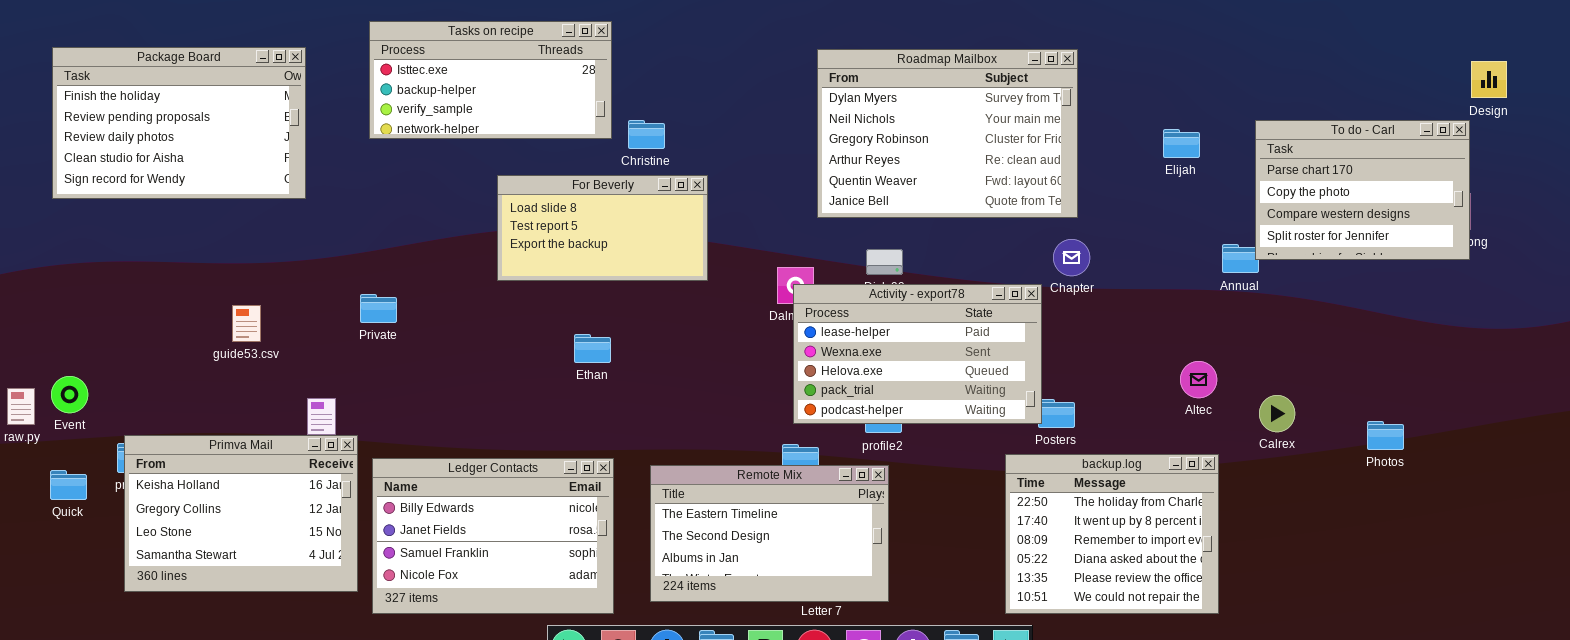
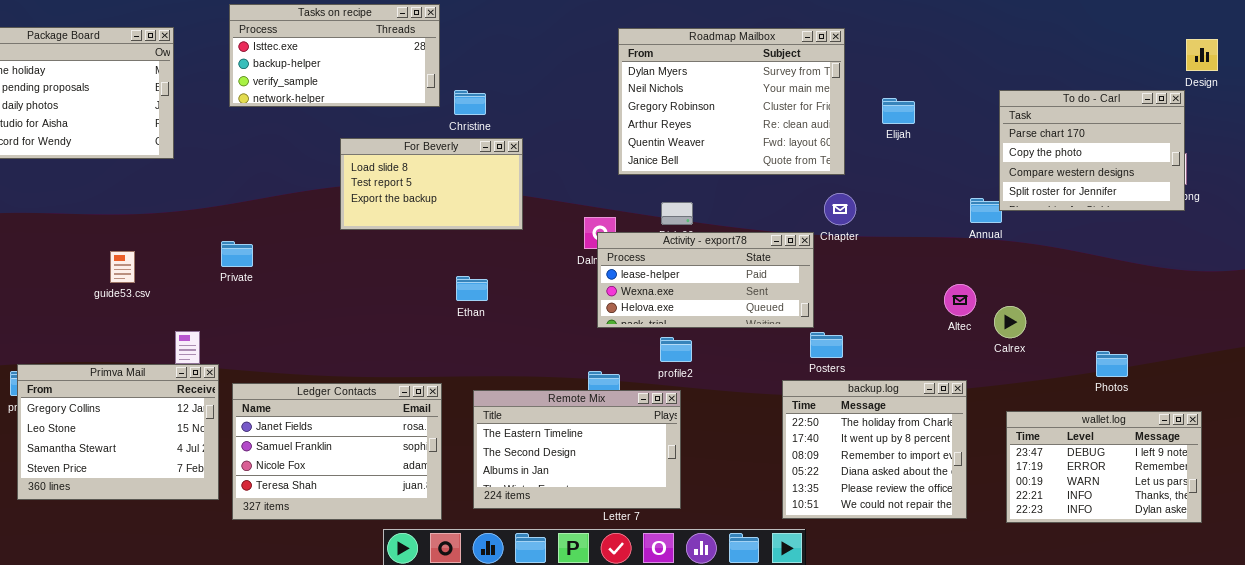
Elijah: [1163,129,1200,158] -> [882,98,915,124], moved
Activity - export78: [793,284,1042,424] -> [597,232,814,328], resized
Ethan: [574,334,611,363] -> [456,276,488,301], moved
Altec: [1180,361,1217,398] -> [944,284,976,316], moved
Calrex: [1259,395,1295,432] -> [994,306,1026,338], moved
Primva Mail: [124,435,358,592] -> [17,364,219,500], scrolled down 1 row
Ledger Contacts: [372,458,614,614] -> [232,383,442,520], scrolled down 1 row
wallet.log: none -> [1006,411,1202,523], opened

